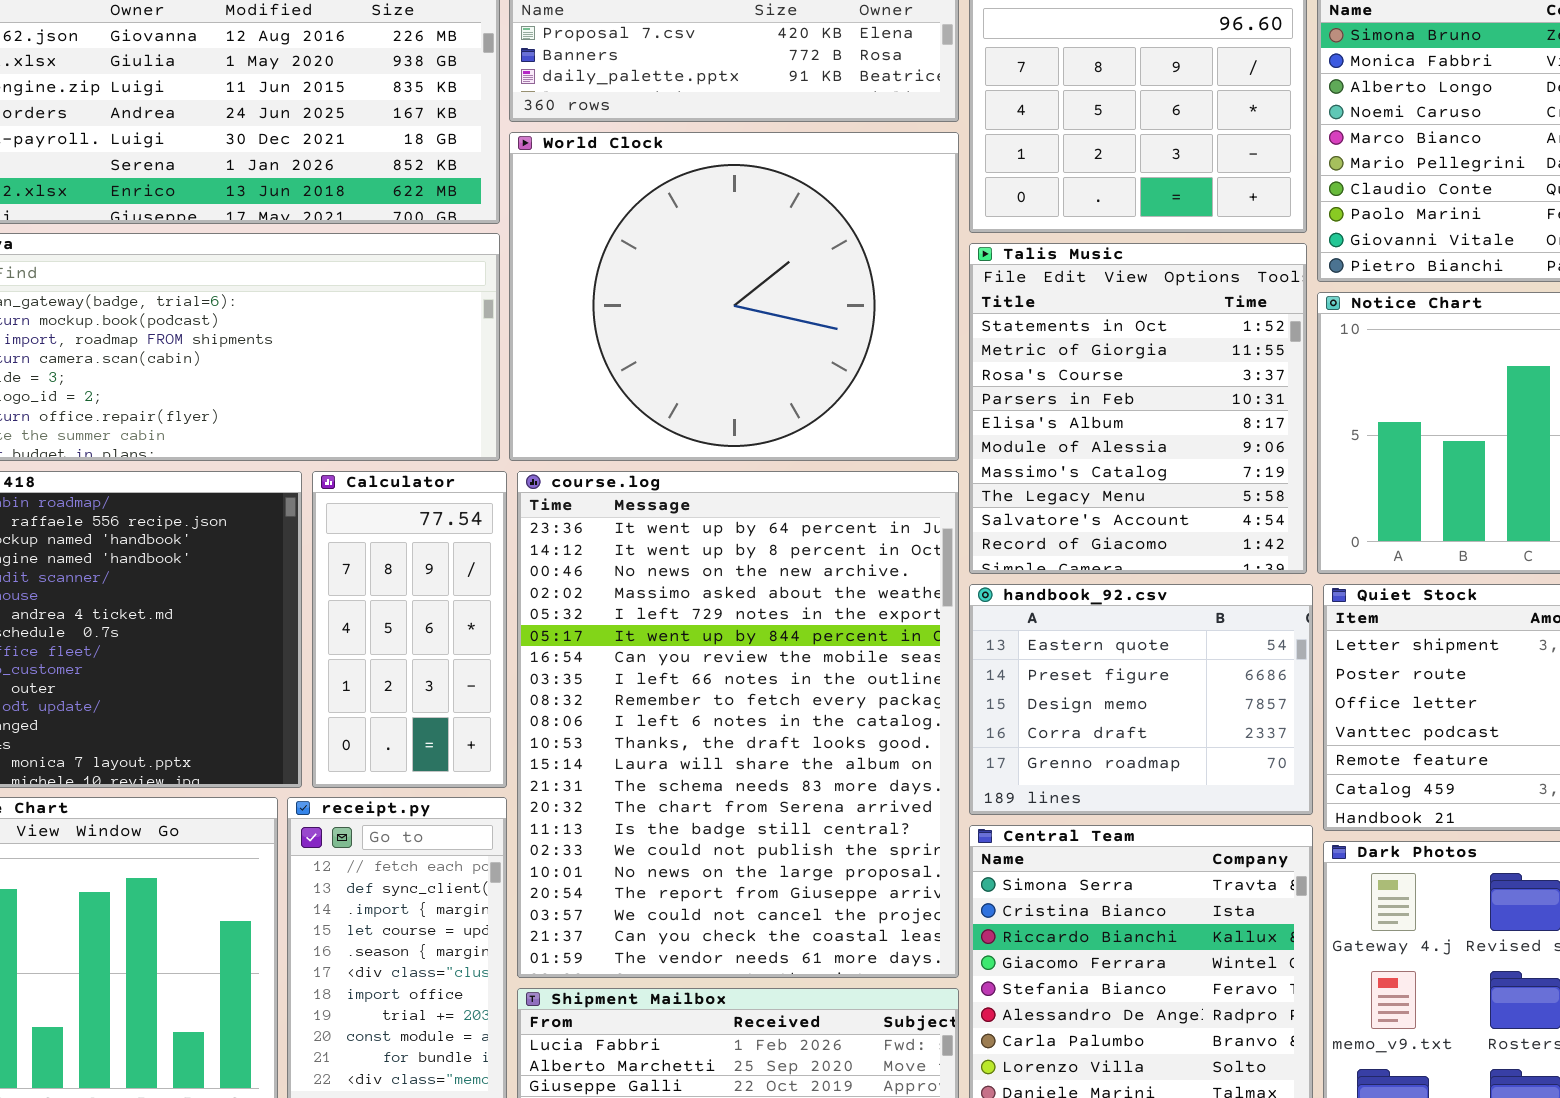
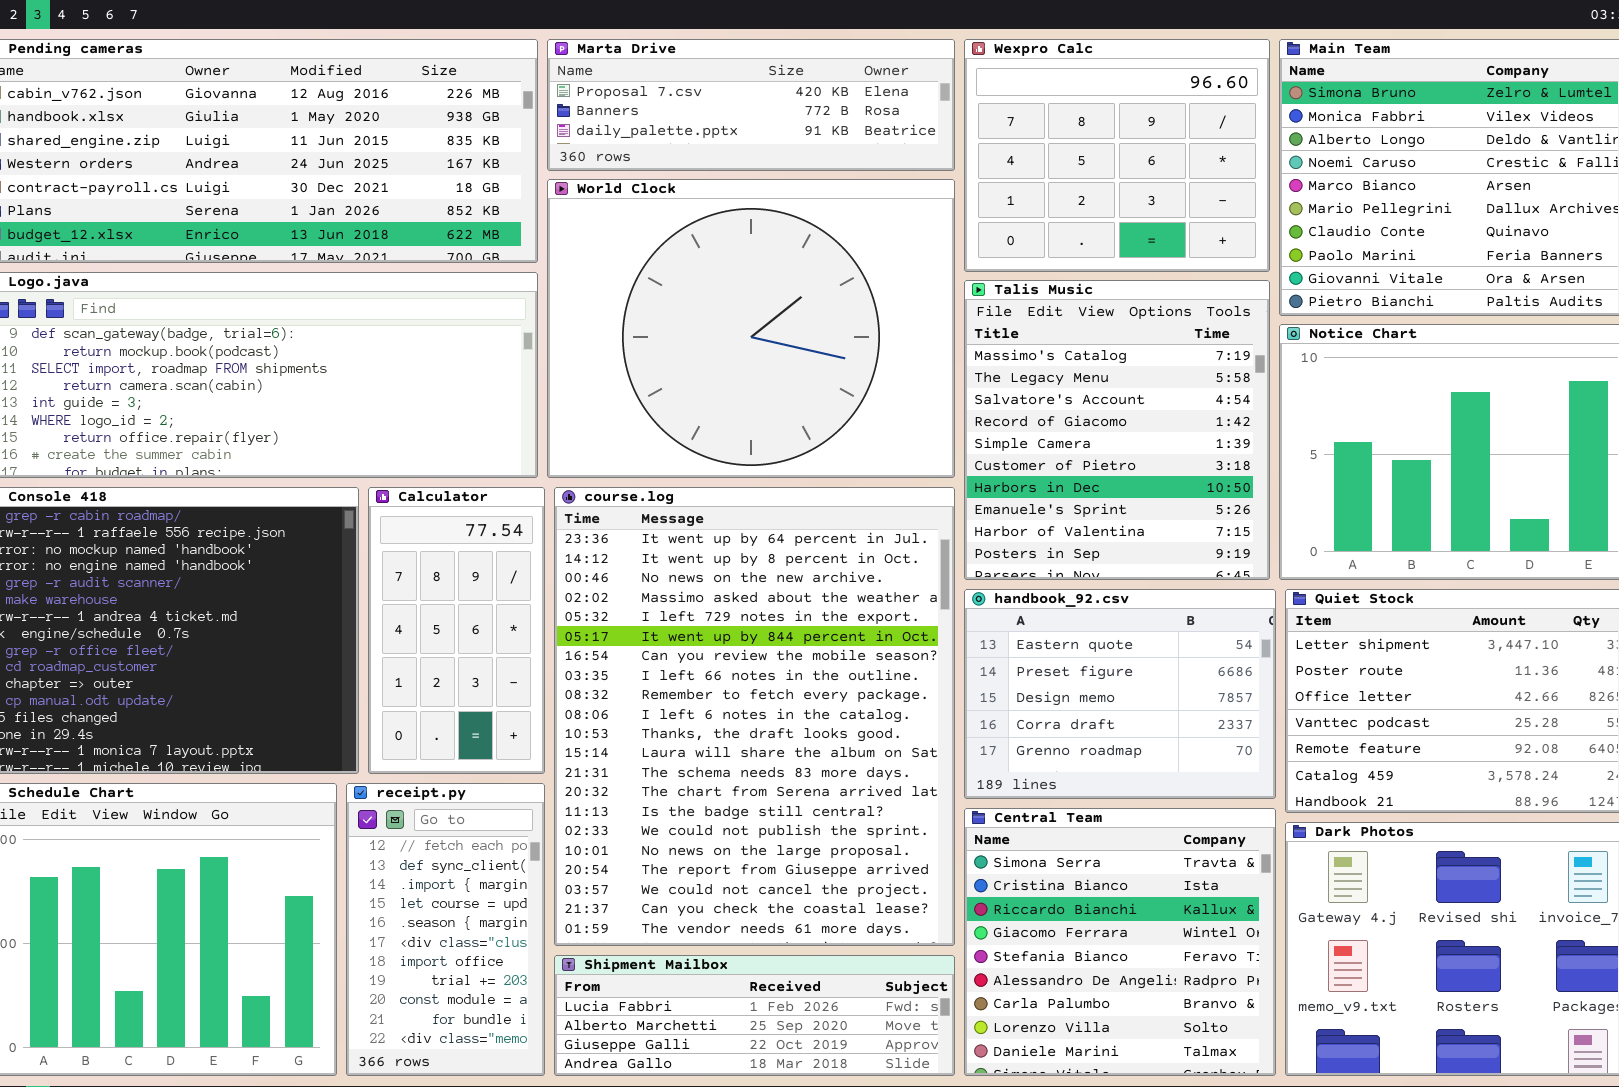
Talis Music: [969,243,1307,574] -> [964,280,1270,580], scrolled down 6 rows

